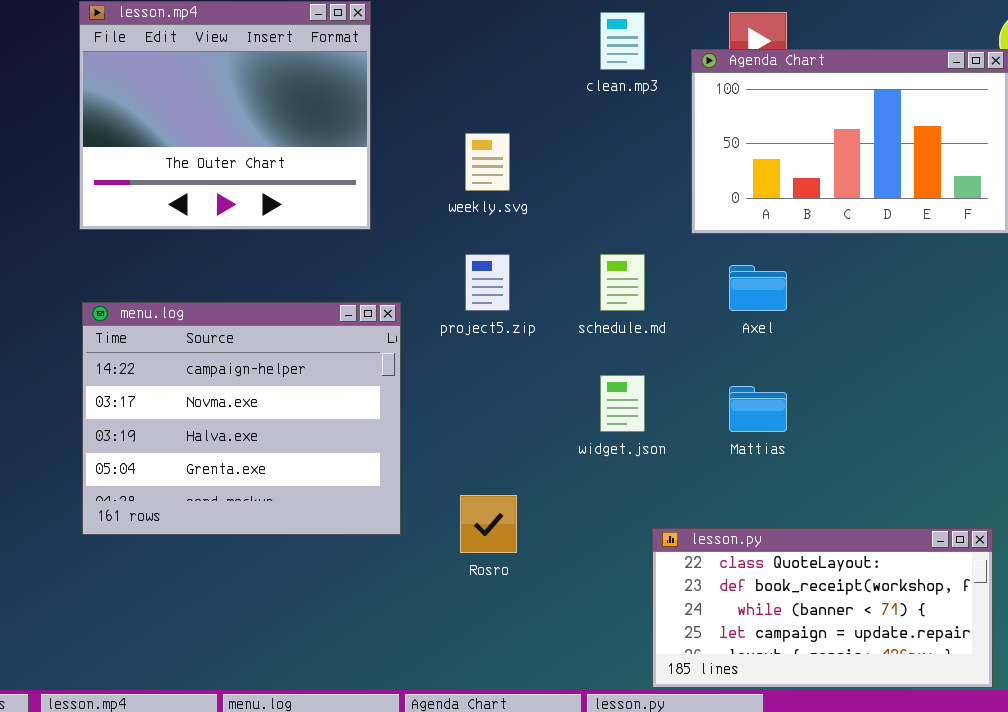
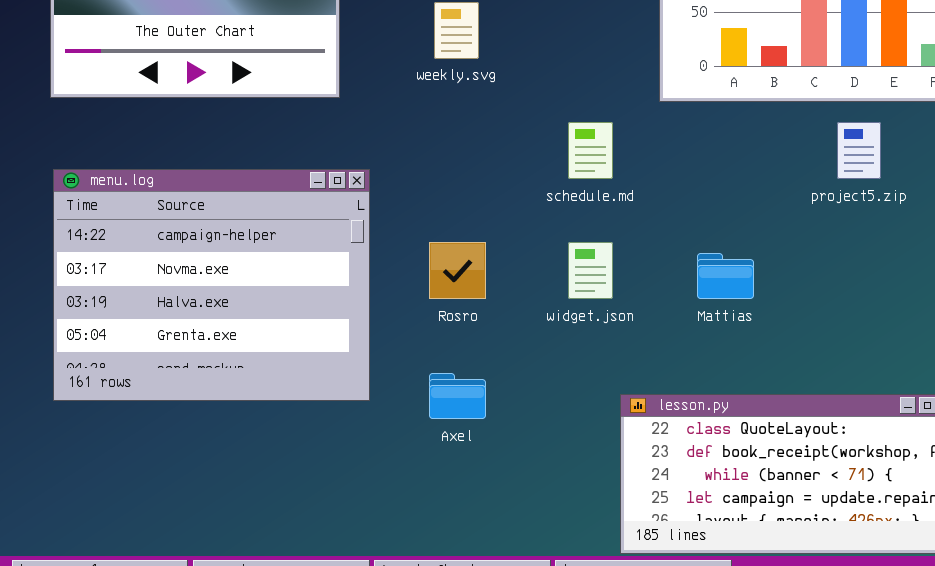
project5.zip: [465,254,510,311] -> [837,122,881,179], moved
Axel: [729,265,787,311] -> [429,373,486,419], moved
Rosro: [460,495,517,553] -> [429,242,486,299], moved

